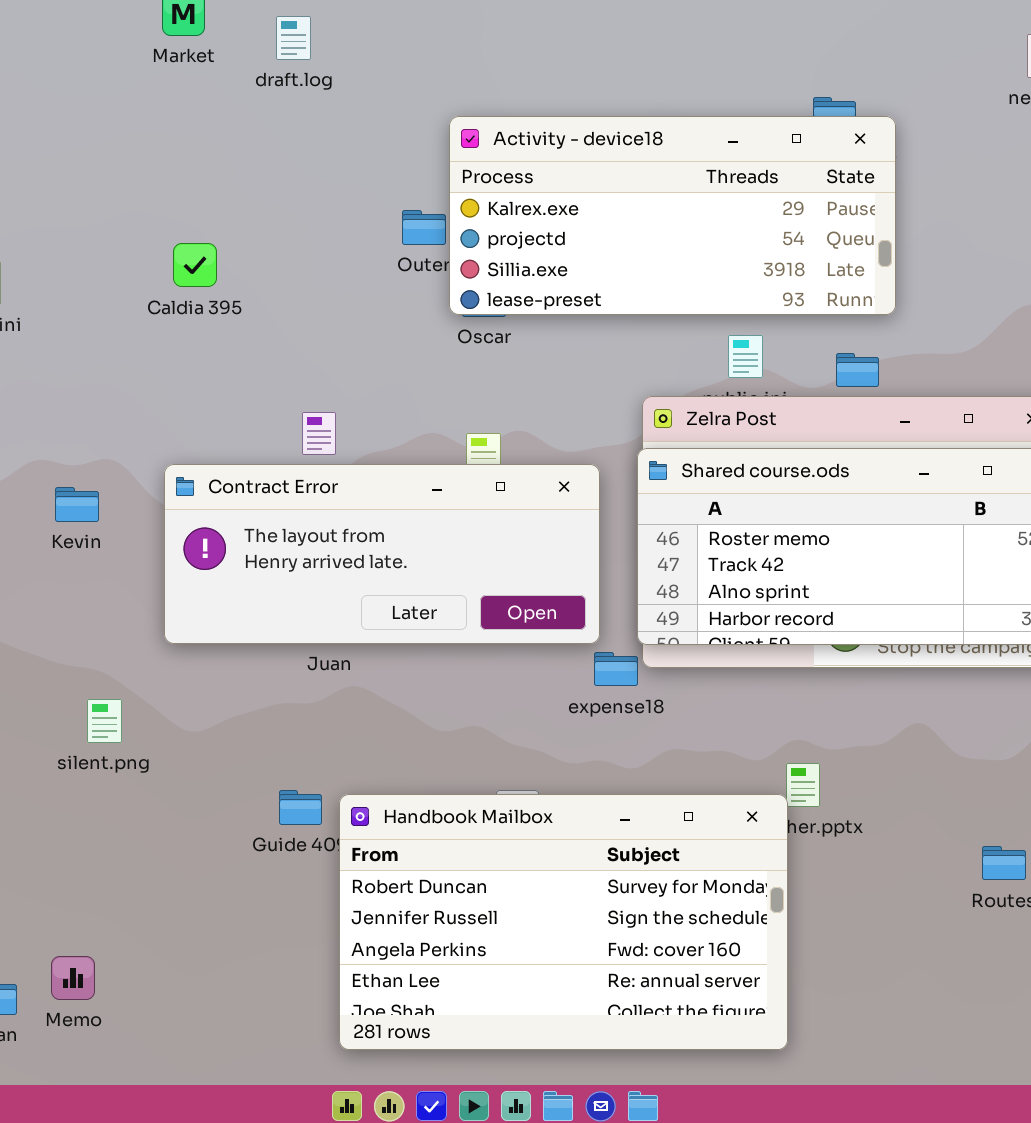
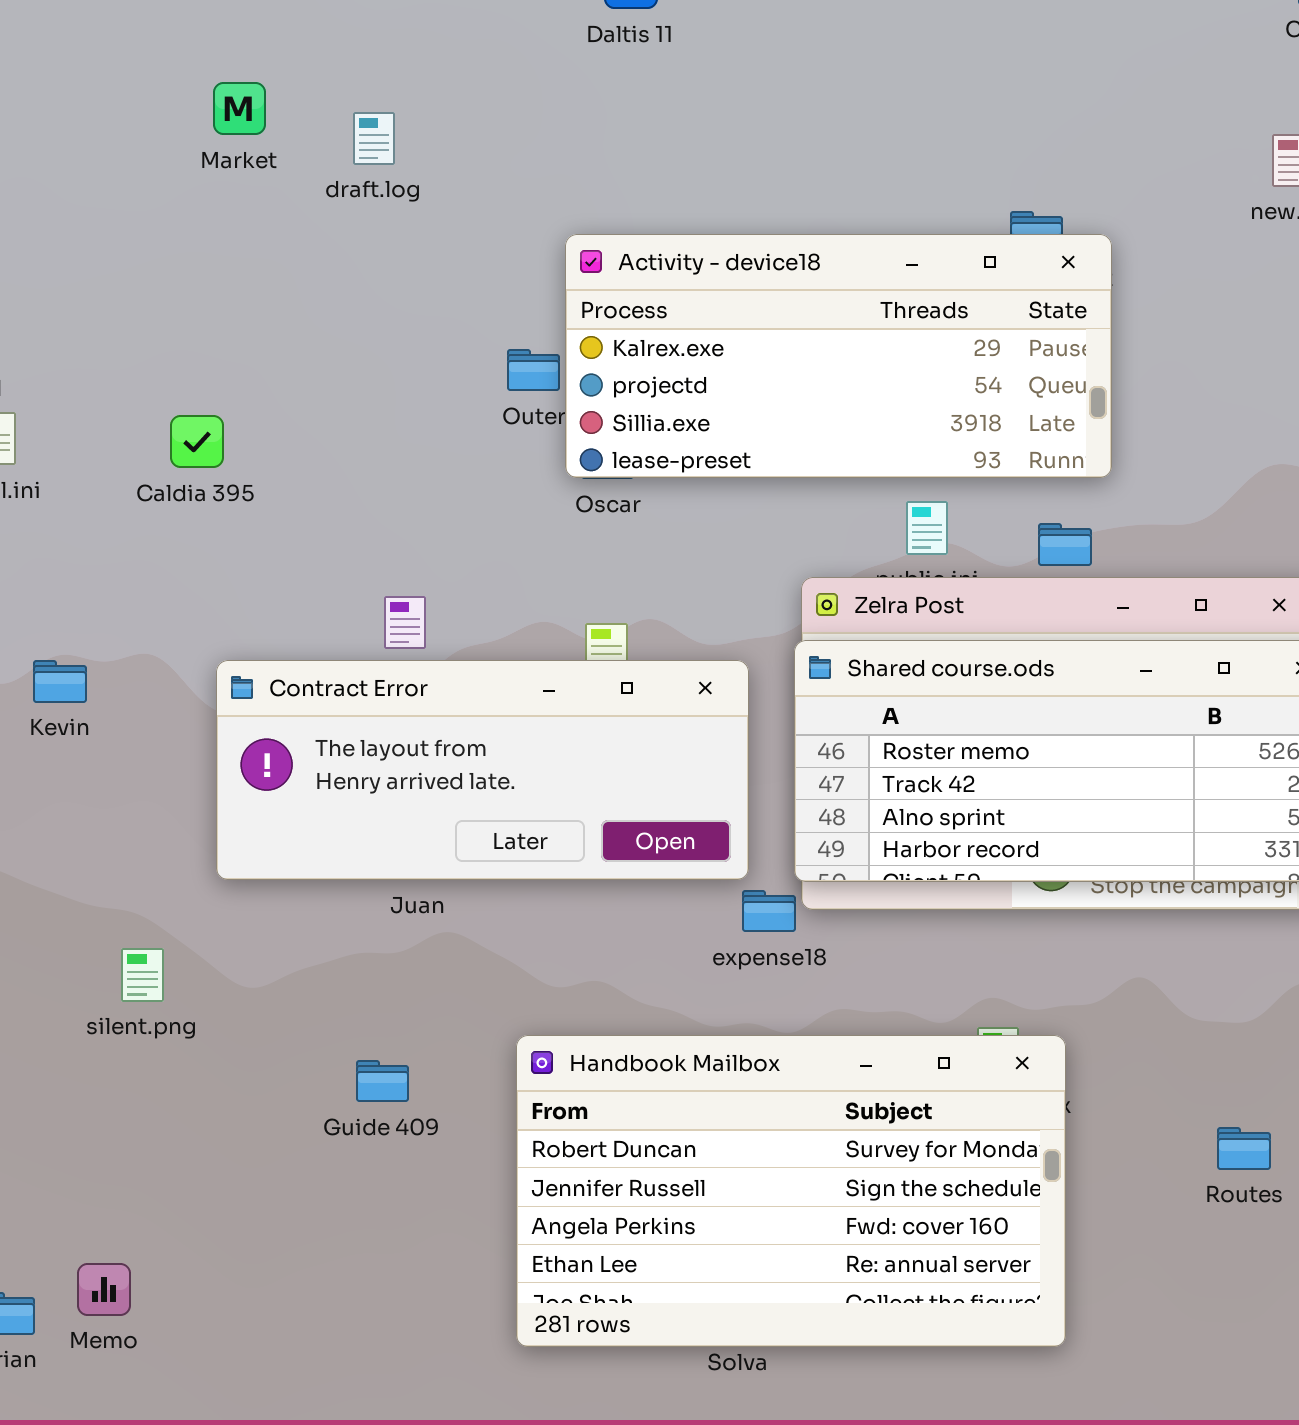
Caldia 395: [173,243,217,287] -> [170,415,224,468], moved
Kevin: [55,487,99,522] -> [33,660,87,703], moved
Handbook Mailbox: [339,794,788,1050] -> [516,1035,1066,1347], moved

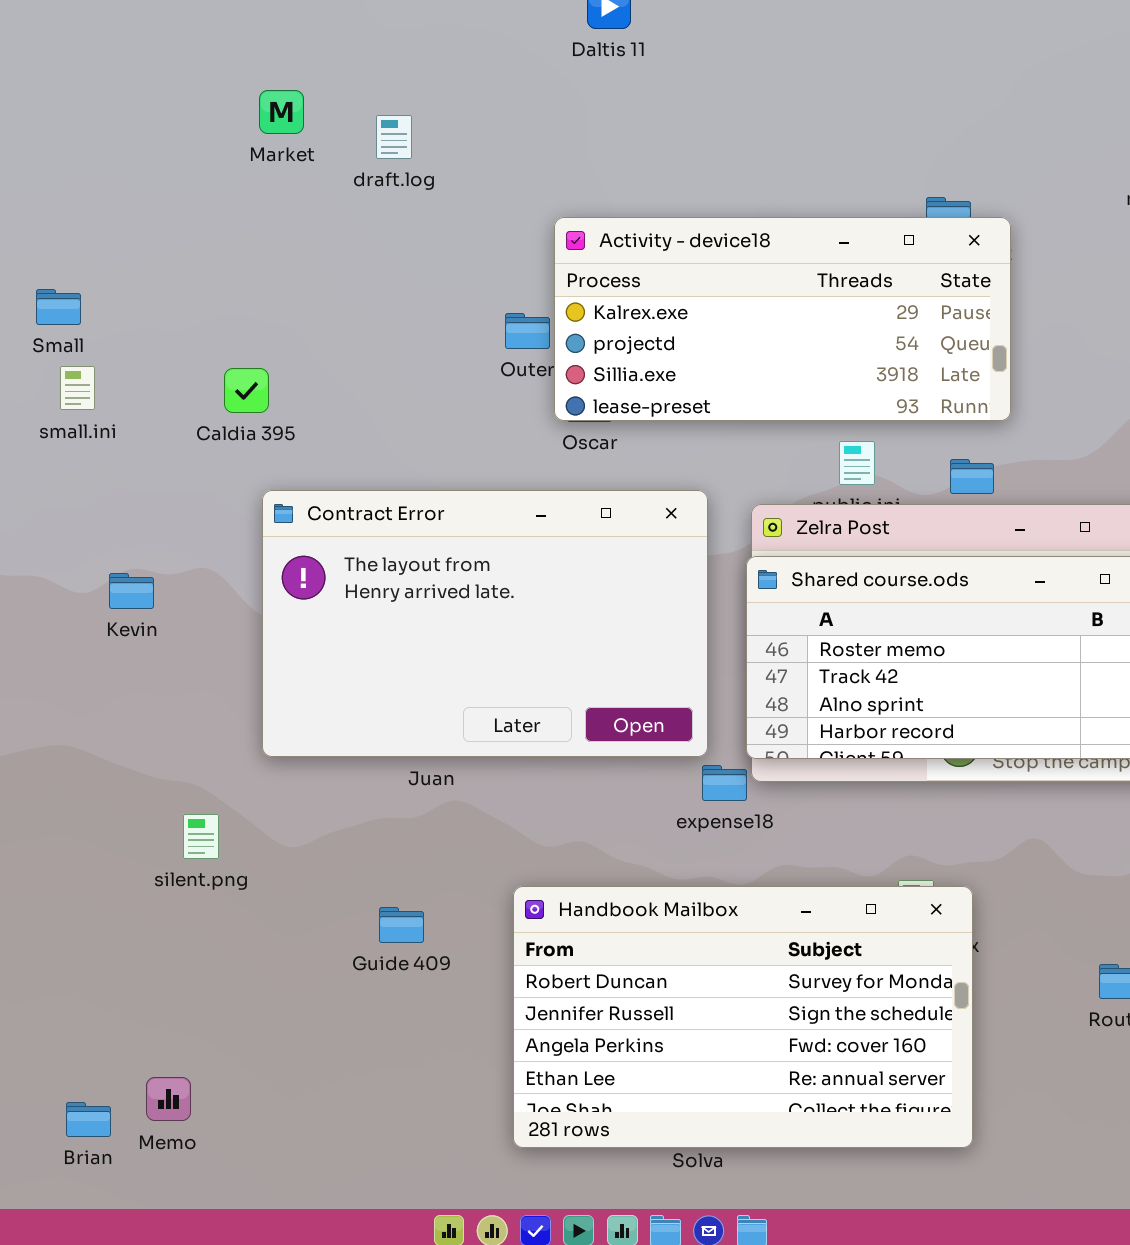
Contract Error: [216,660,749,880] -> [262,490,708,757], resized

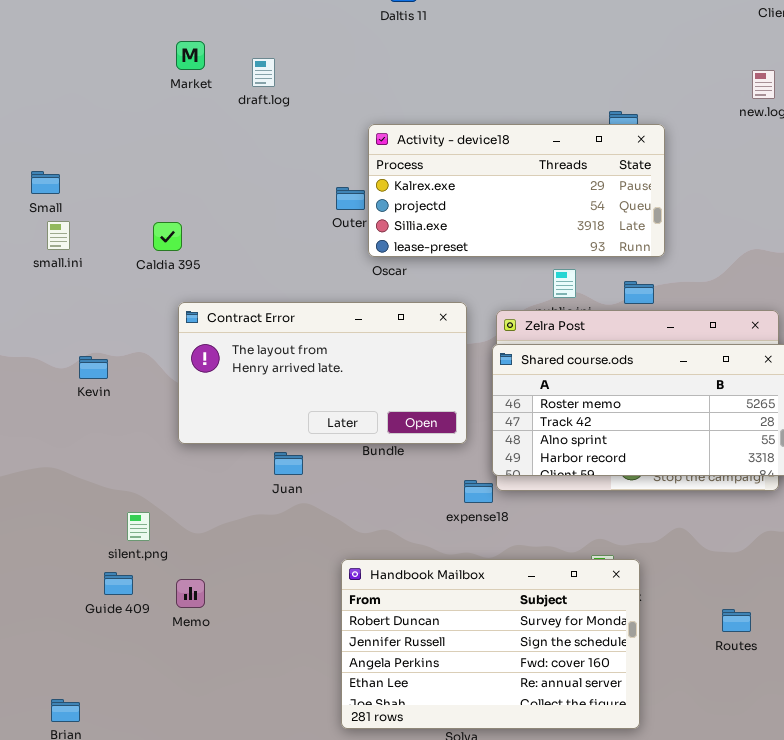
Contract Error: [262,490,708,757] -> [178,302,467,444], resized
Guide 409: [379,907,424,943] -> [104,572,133,595], moved
Memo: [146,1077,191,1121] -> [176,579,205,608], moved

